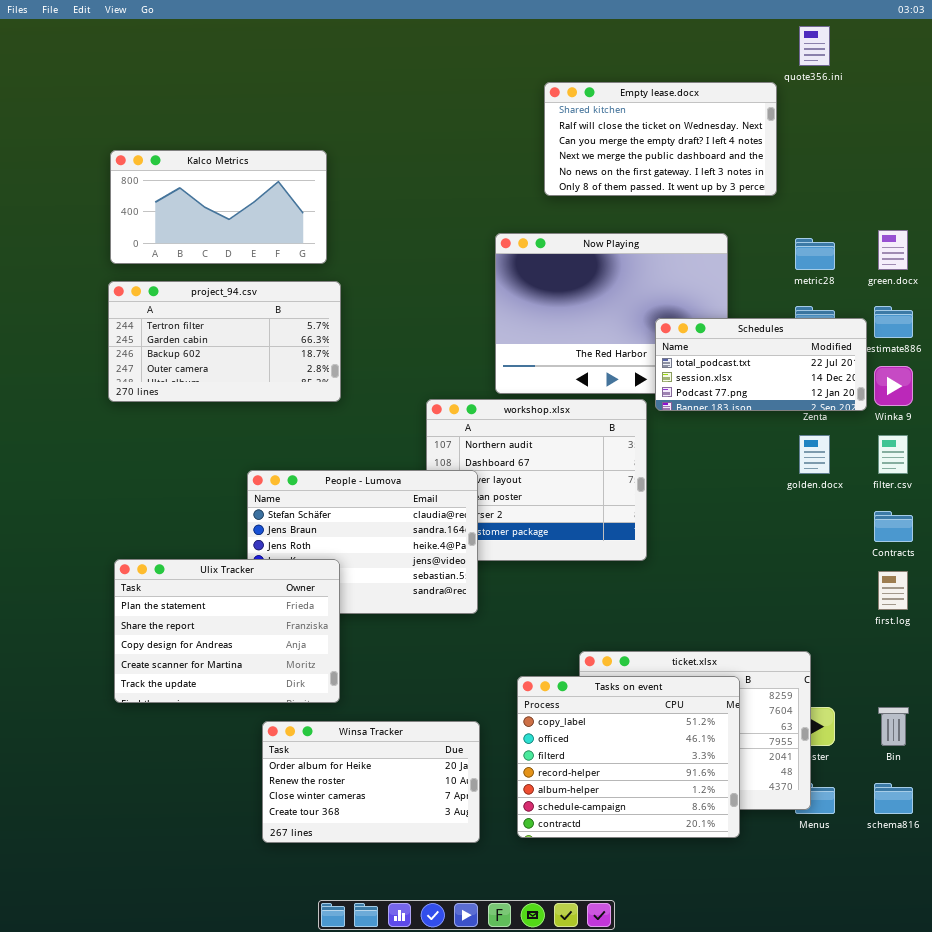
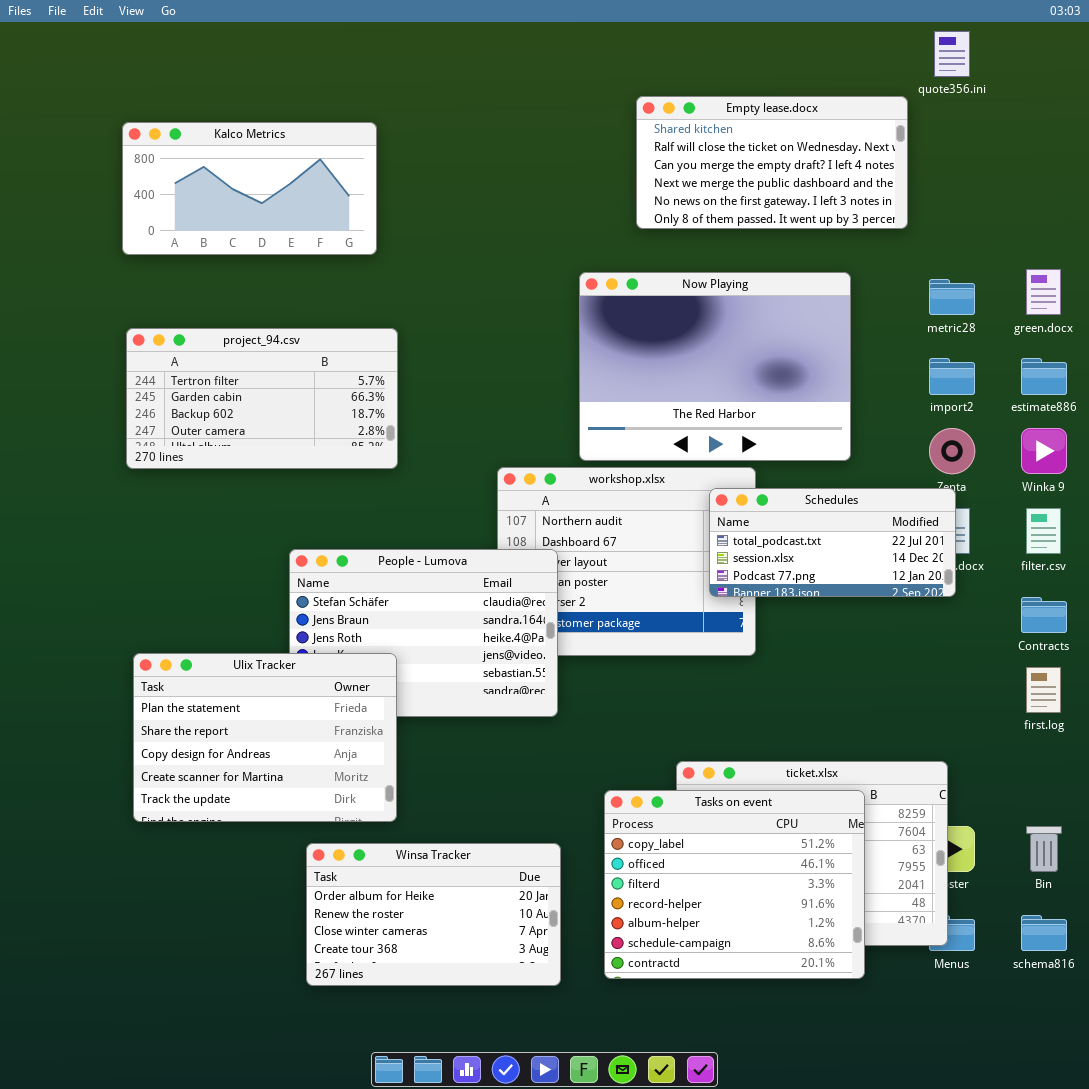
Kalco Metrics: [110,150,327,264] -> [122,122,377,255], moved
Schedules: [655,318,867,411] -> [709,488,956,597], moved

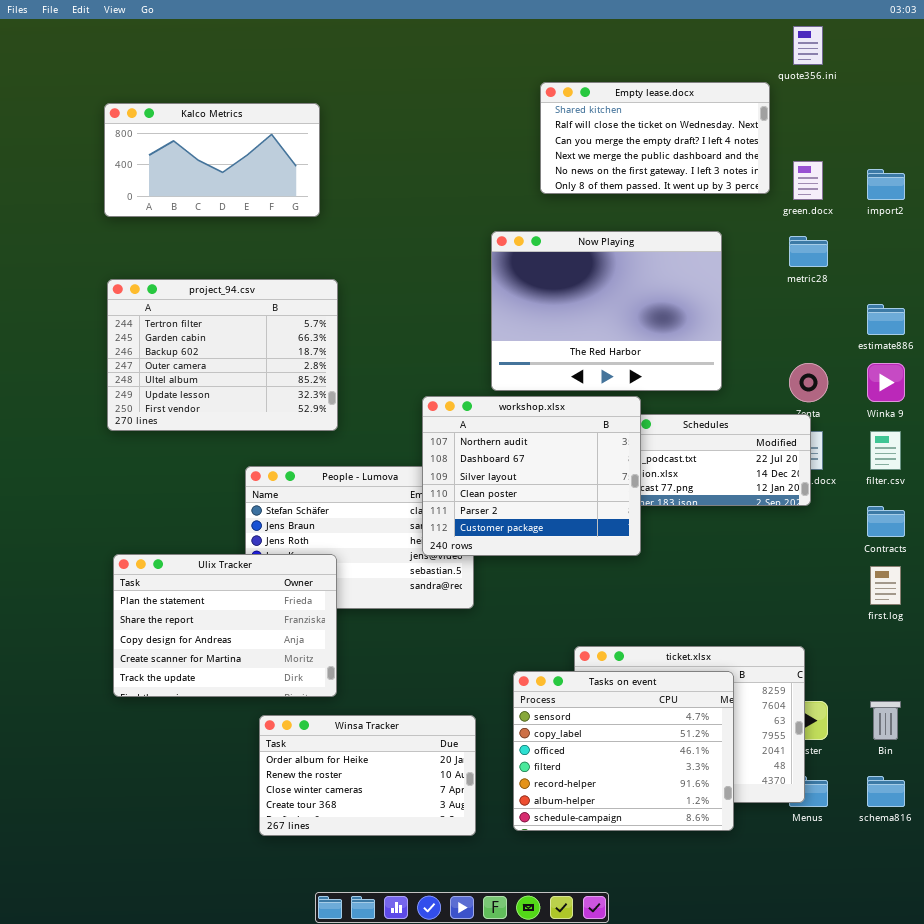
green.docx: [1026,269,1061,315] -> [793,161,823,200], moved
project_94.csv: [126,328,398,469] -> [107,279,338,431], resized
import2: [929,358,975,395] -> [867,169,905,200], moved
workshop.xlsx: [497,467,756,656] -> [422,396,641,556], raised
Tasks on event: [604,790,865,979] -> [513,671,734,831], scrolled up 1 row

